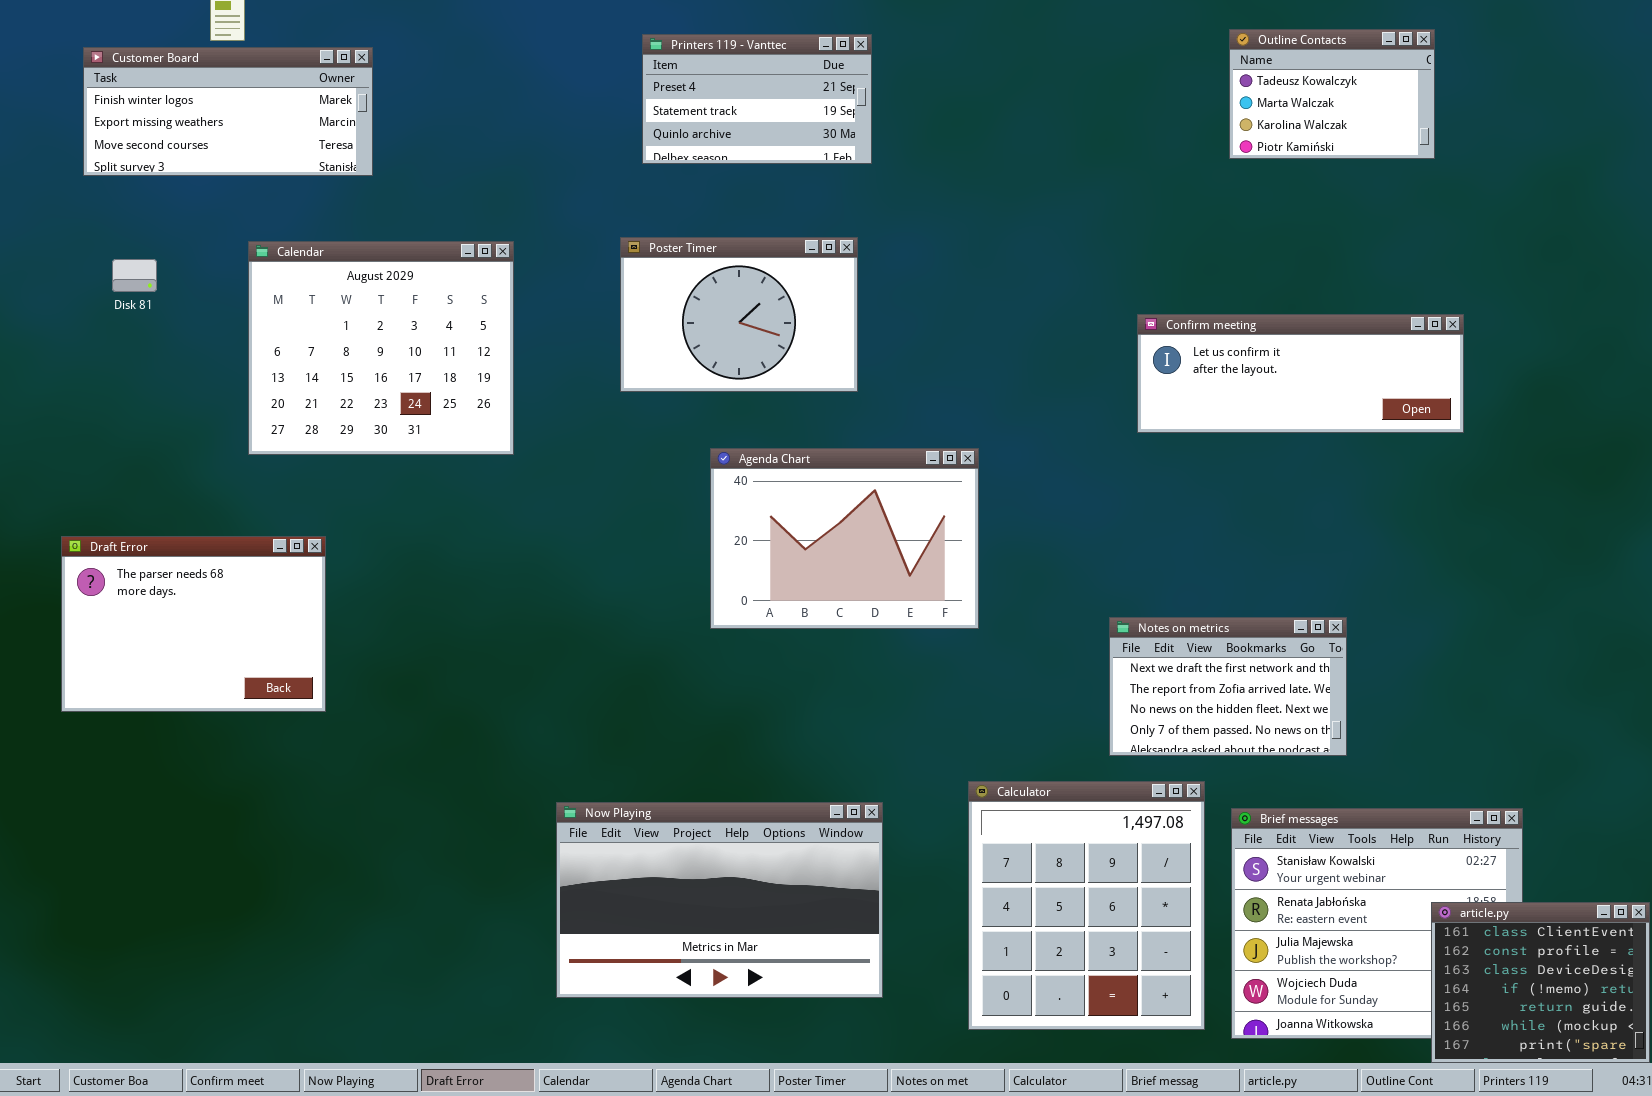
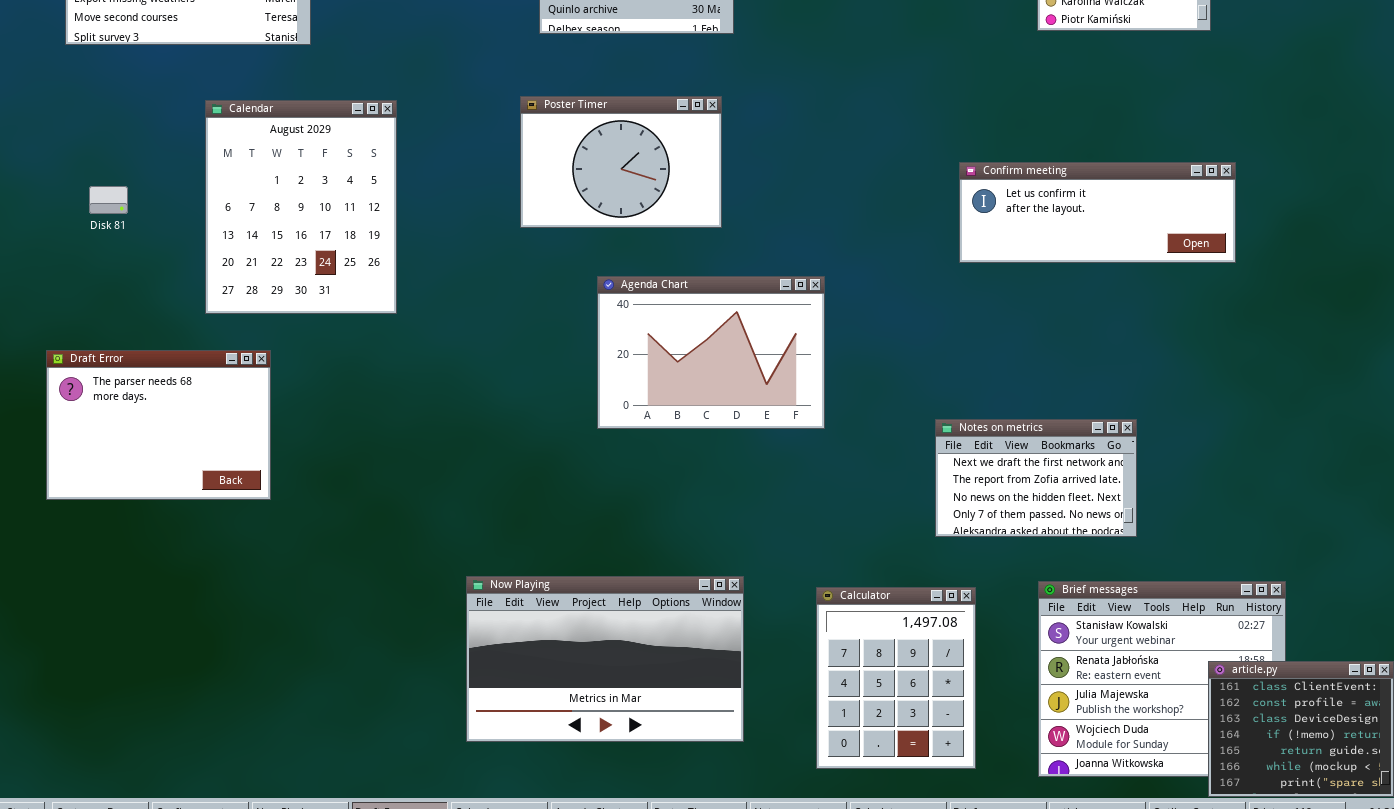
Calendar: [248,241,514,455] -> [205,100,397,314], resized
Disk 81: [112,259,157,292] -> [89,186,128,214], moved
Calculator: [968,781,1205,1030] -> [816,587,976,769], resized

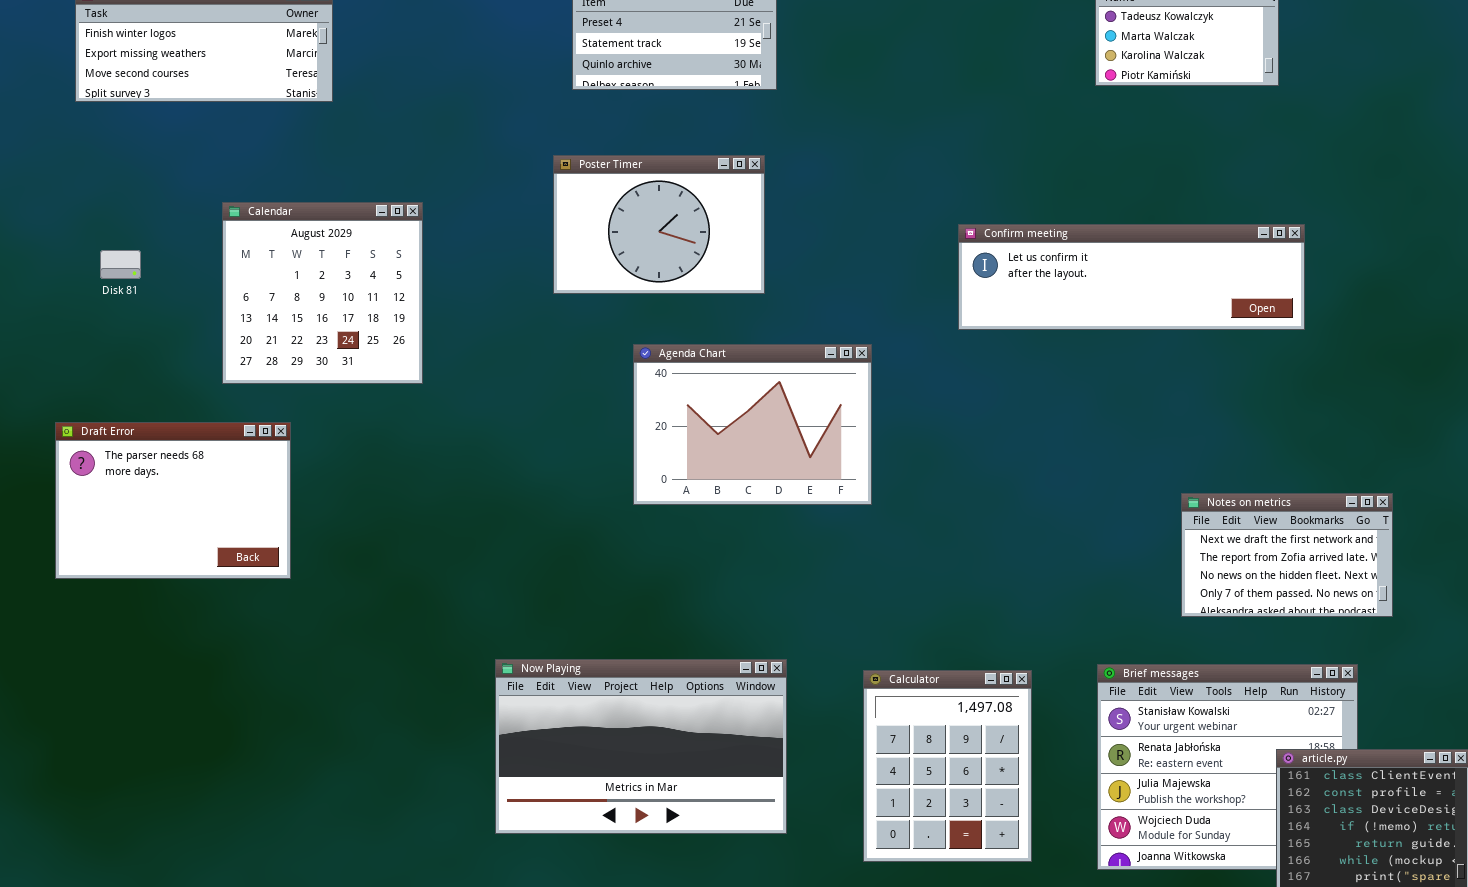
Calendar: [205,100,397,314] -> [222,202,423,384], resized
Confirm meeting: [959,162,1236,263] -> [958,224,1305,330], resized
Notes on metrics: [935,419,1137,537] -> [1181,493,1393,617], moved

